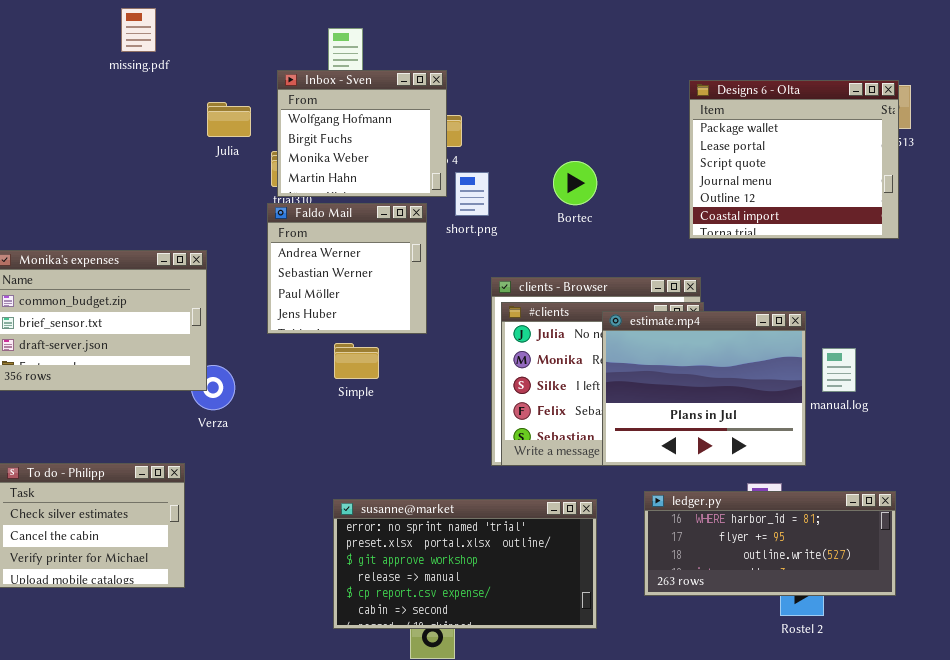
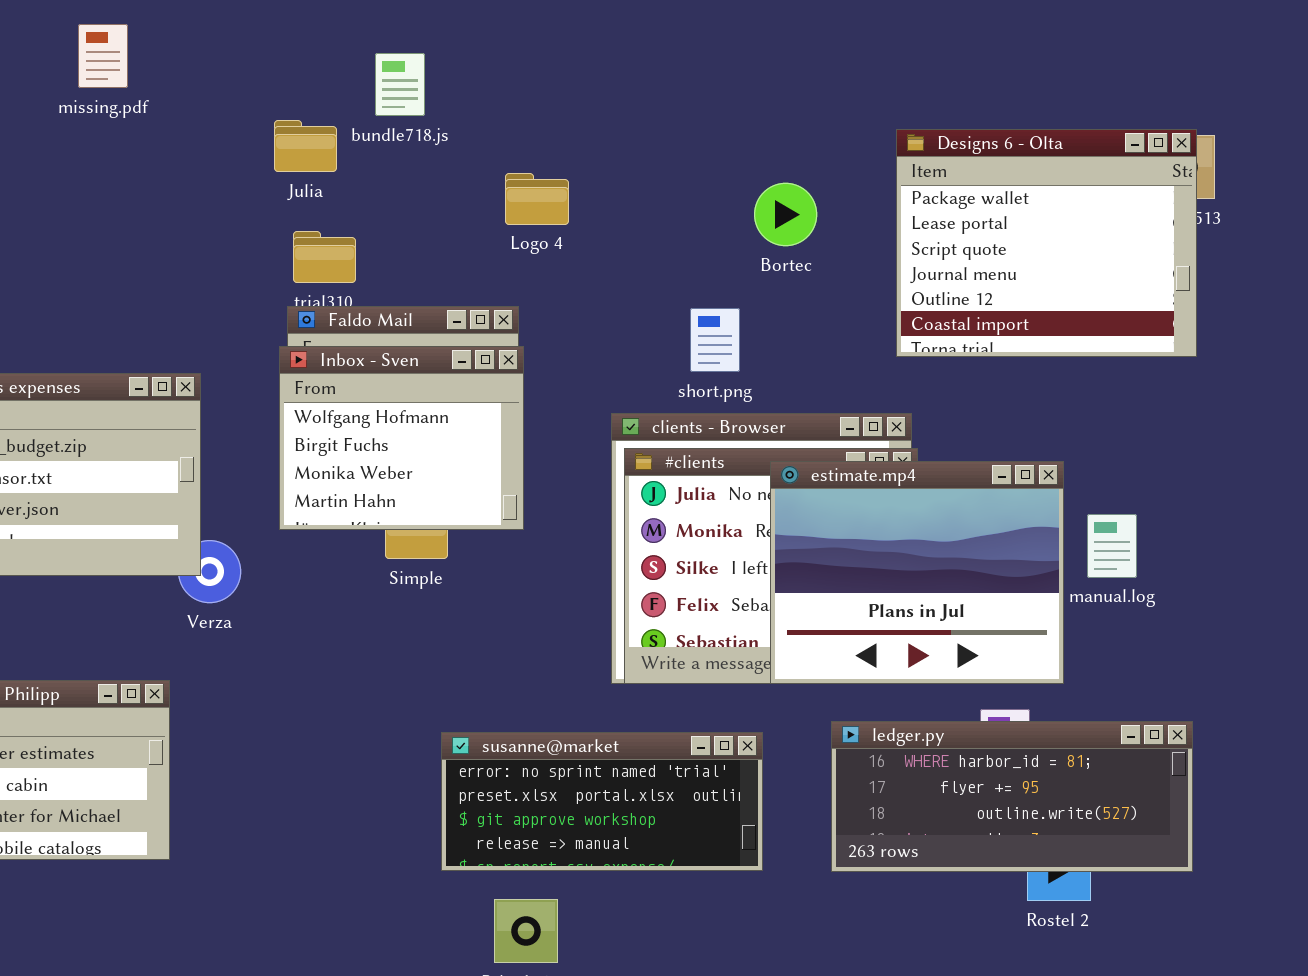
Inbox - Sven: [277,70,447,197] -> [279,346,524,530], moved
Julia: [207,102,251,137] -> [274,120,337,172], moved
Bortec: [553,161,597,205] -> [754,183,817,246], moved
short.png: [455,172,489,216] -> [690,308,740,372], moved
susanne@market: [333,499,597,629] -> [441,732,763,871], resized

